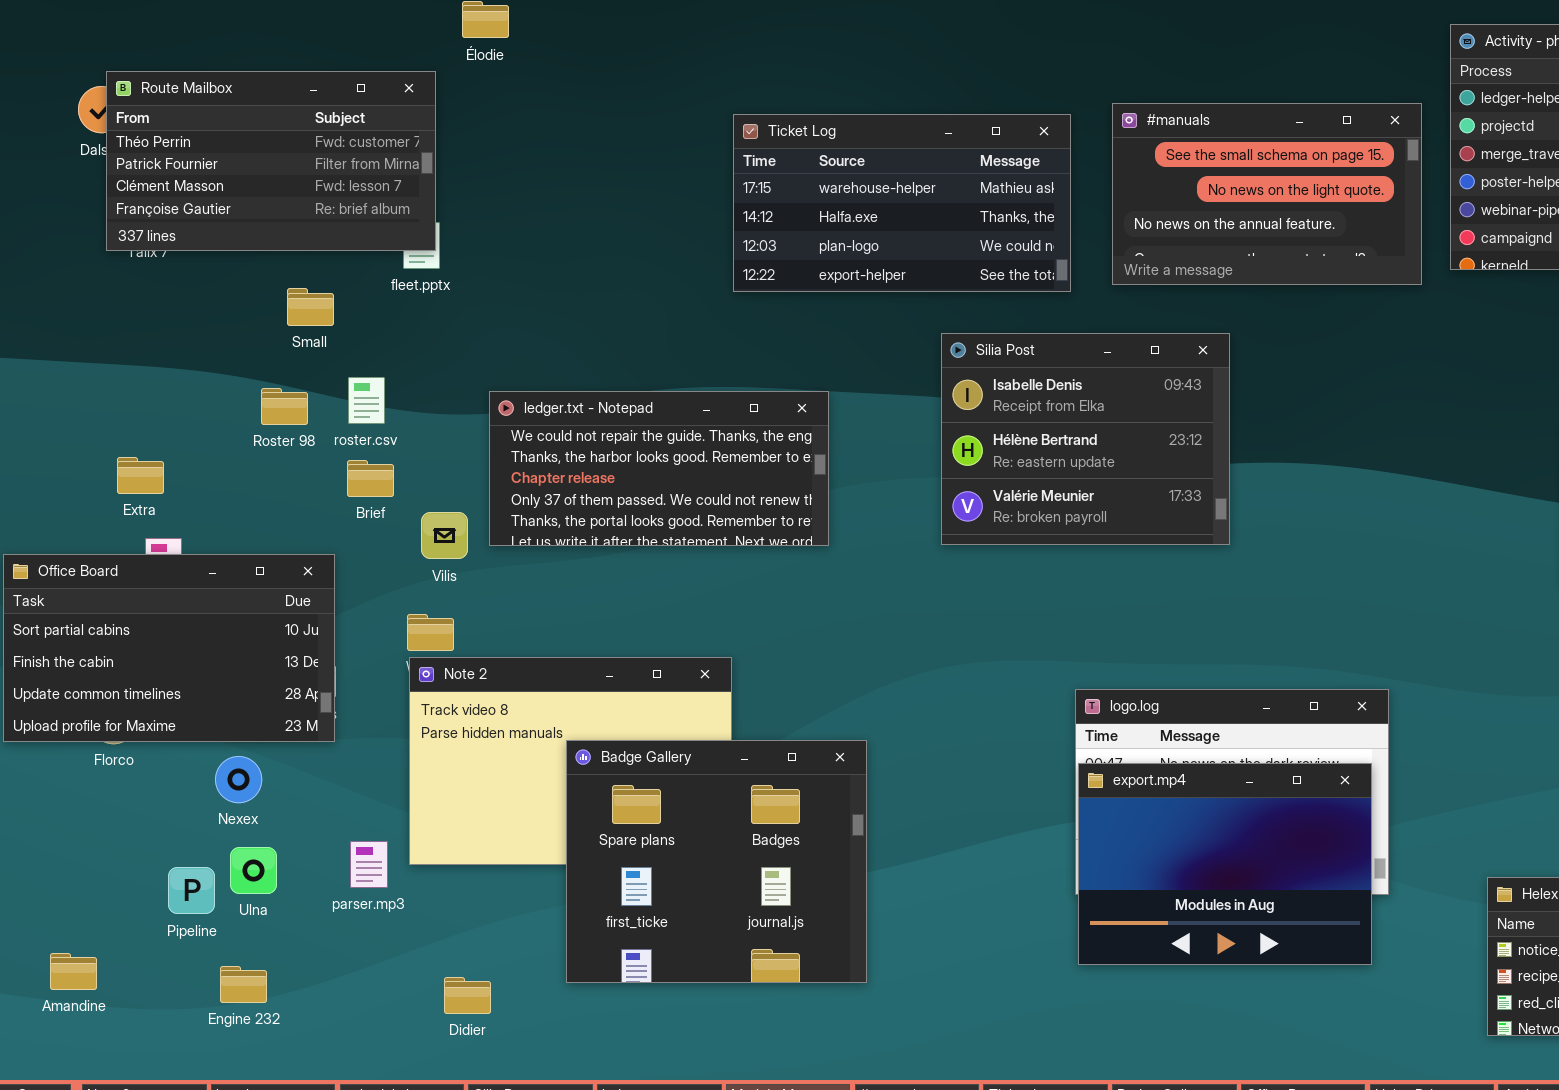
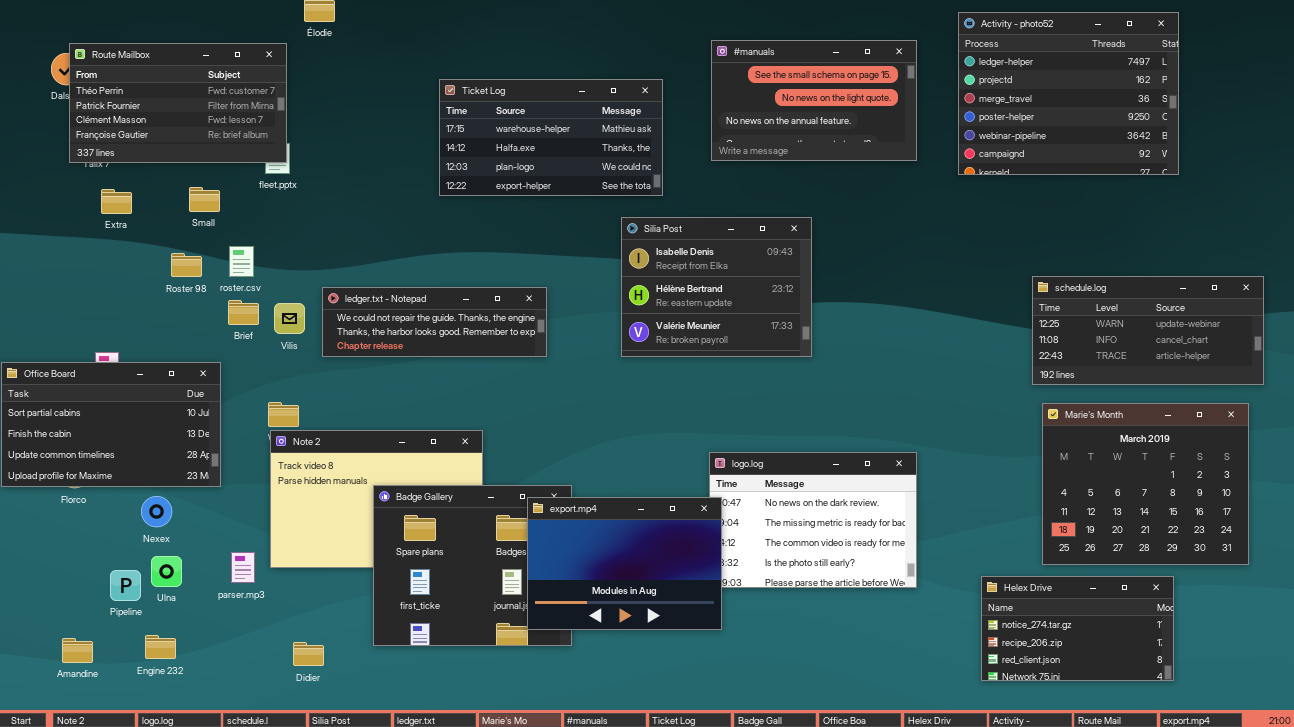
#manuals: [1112,103,1422,285] -> [711,40,917,161], moved
Ticket Log: [733,114,1071,292] -> [439,79,663,196], moved
ledger.txt - Notepad: [489,391,829,546] -> [322,287,547,357], resized
Extra: [117,457,164,494] -> [101,189,132,214], moved
Vilis: [421,512,468,559] -> [274,303,305,334], moved
export.mp4: [1078,763,1372,965] -> [527,497,722,630], moved
Amandine: [50,953,97,990] -> [62,638,93,663], moved

